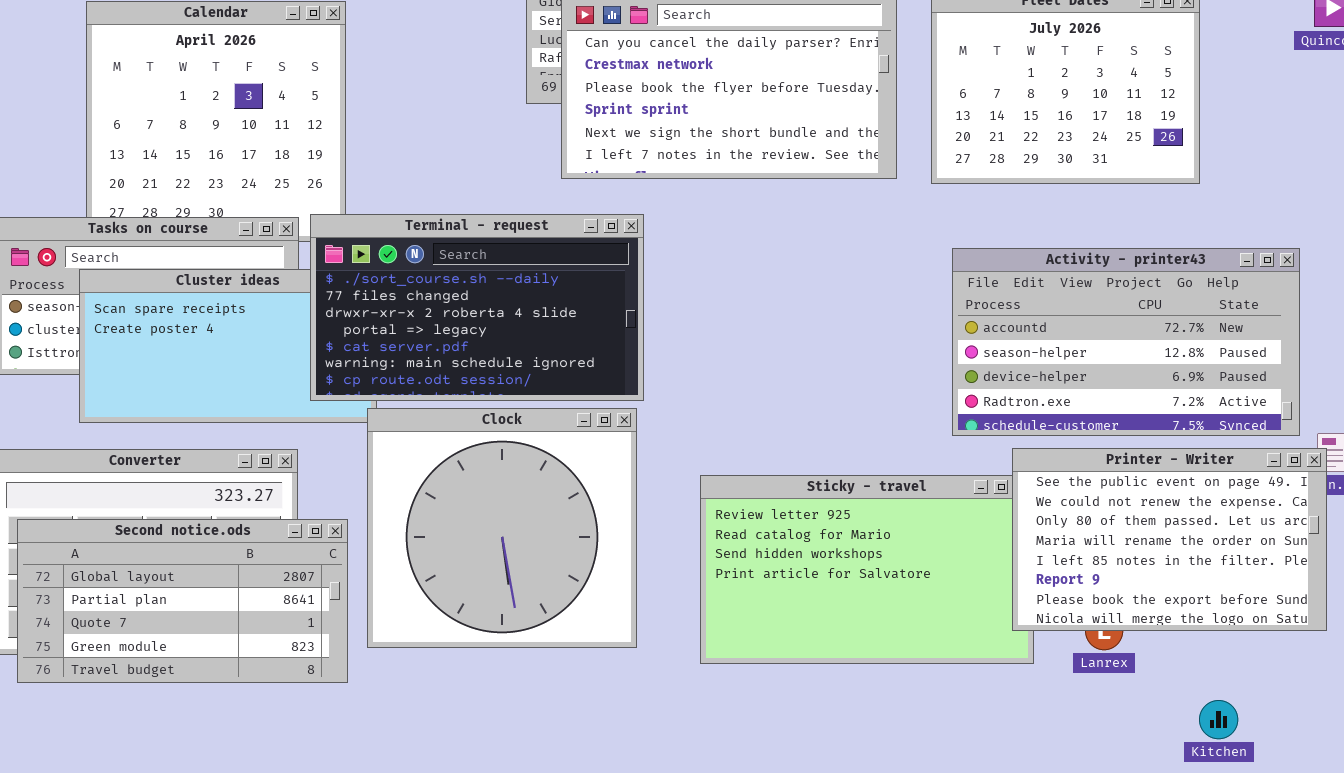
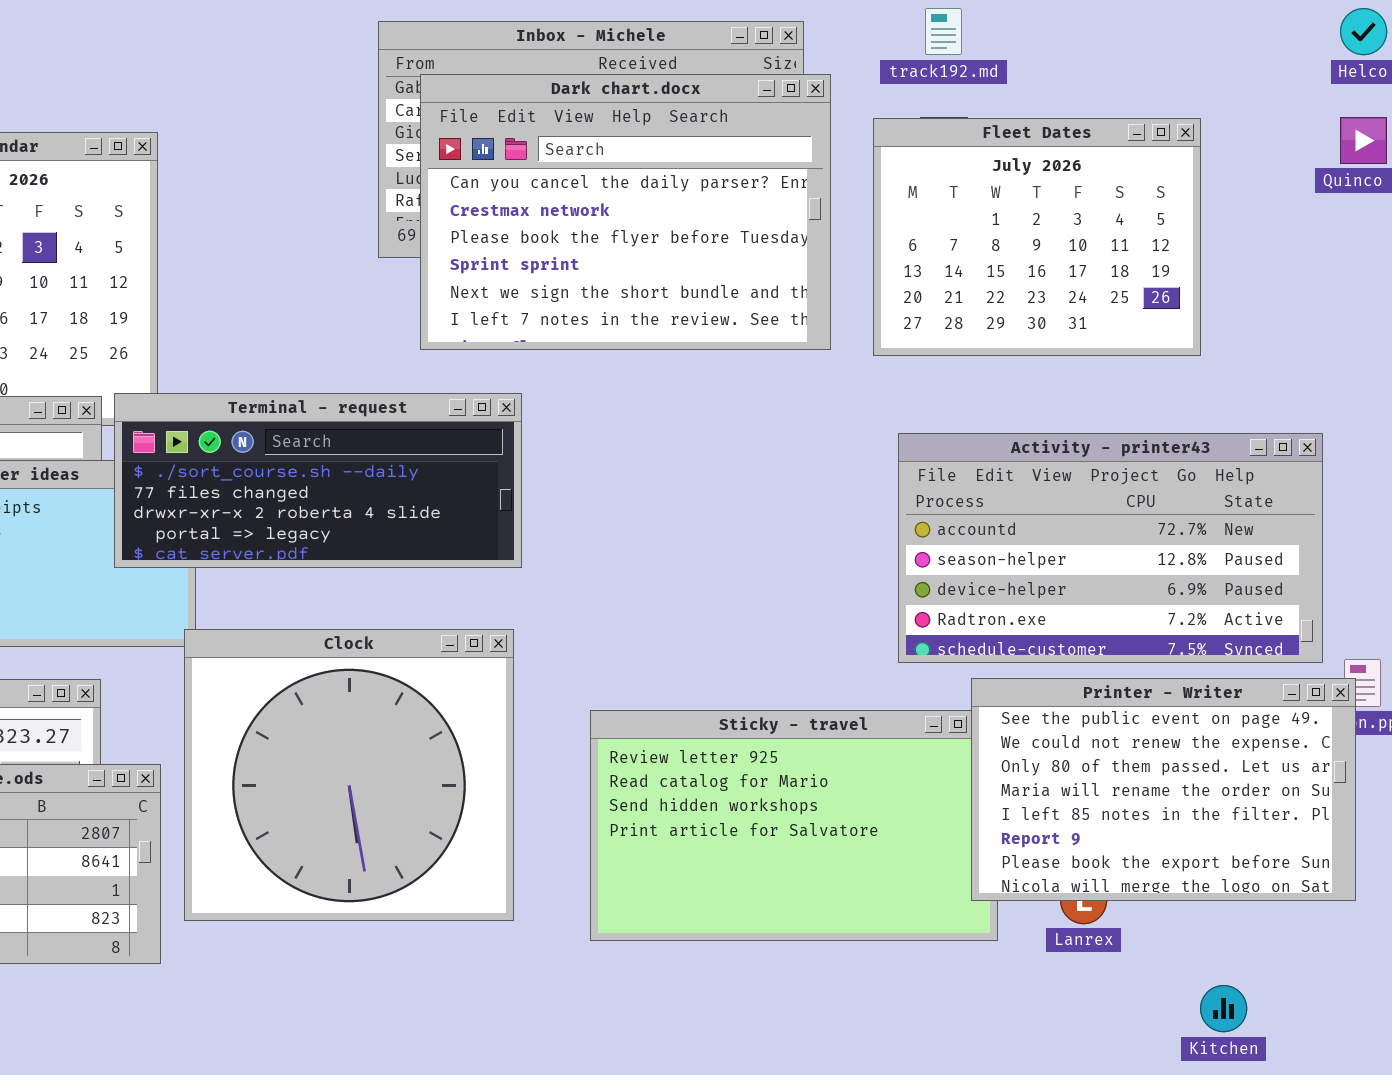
Terminal - request: [310,214,644,401] -> [114,393,522,568], resized

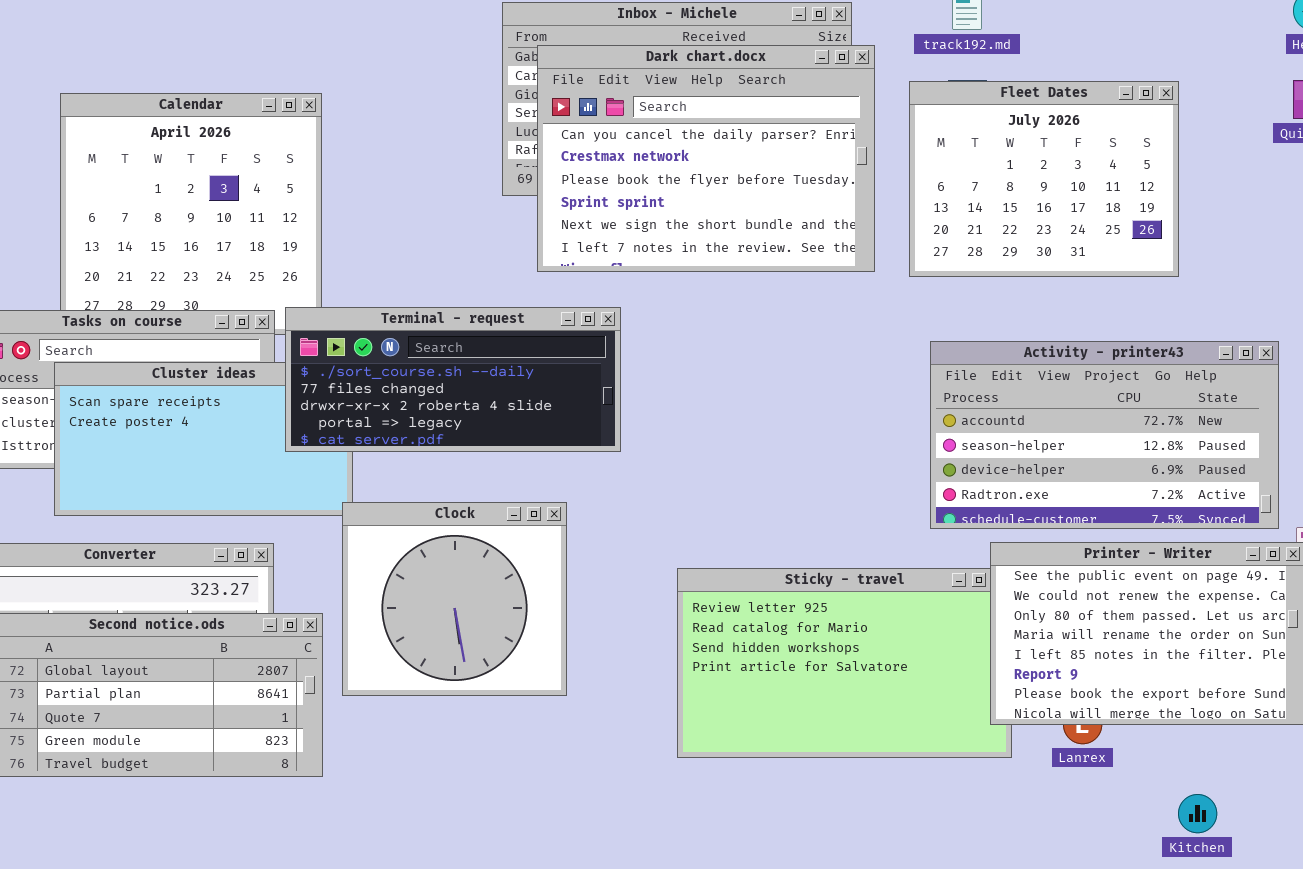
Clock: [184,629,514,921] -> [342,502,567,696], resized

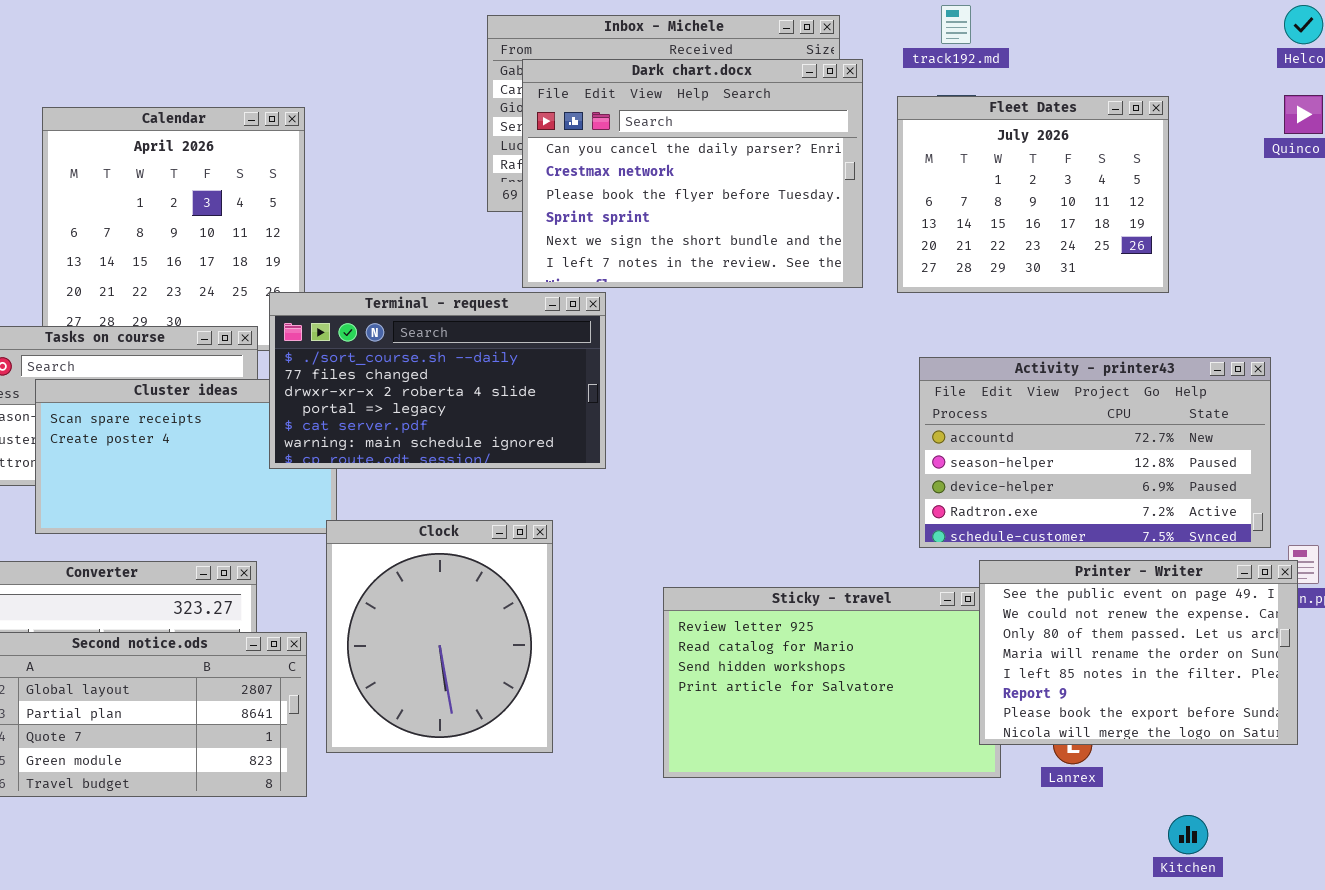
Terminal - request: [285,307,621,452] -> [269,292,606,469], resized
Clock: [342,502,567,696] -> [326,520,553,753], resized

